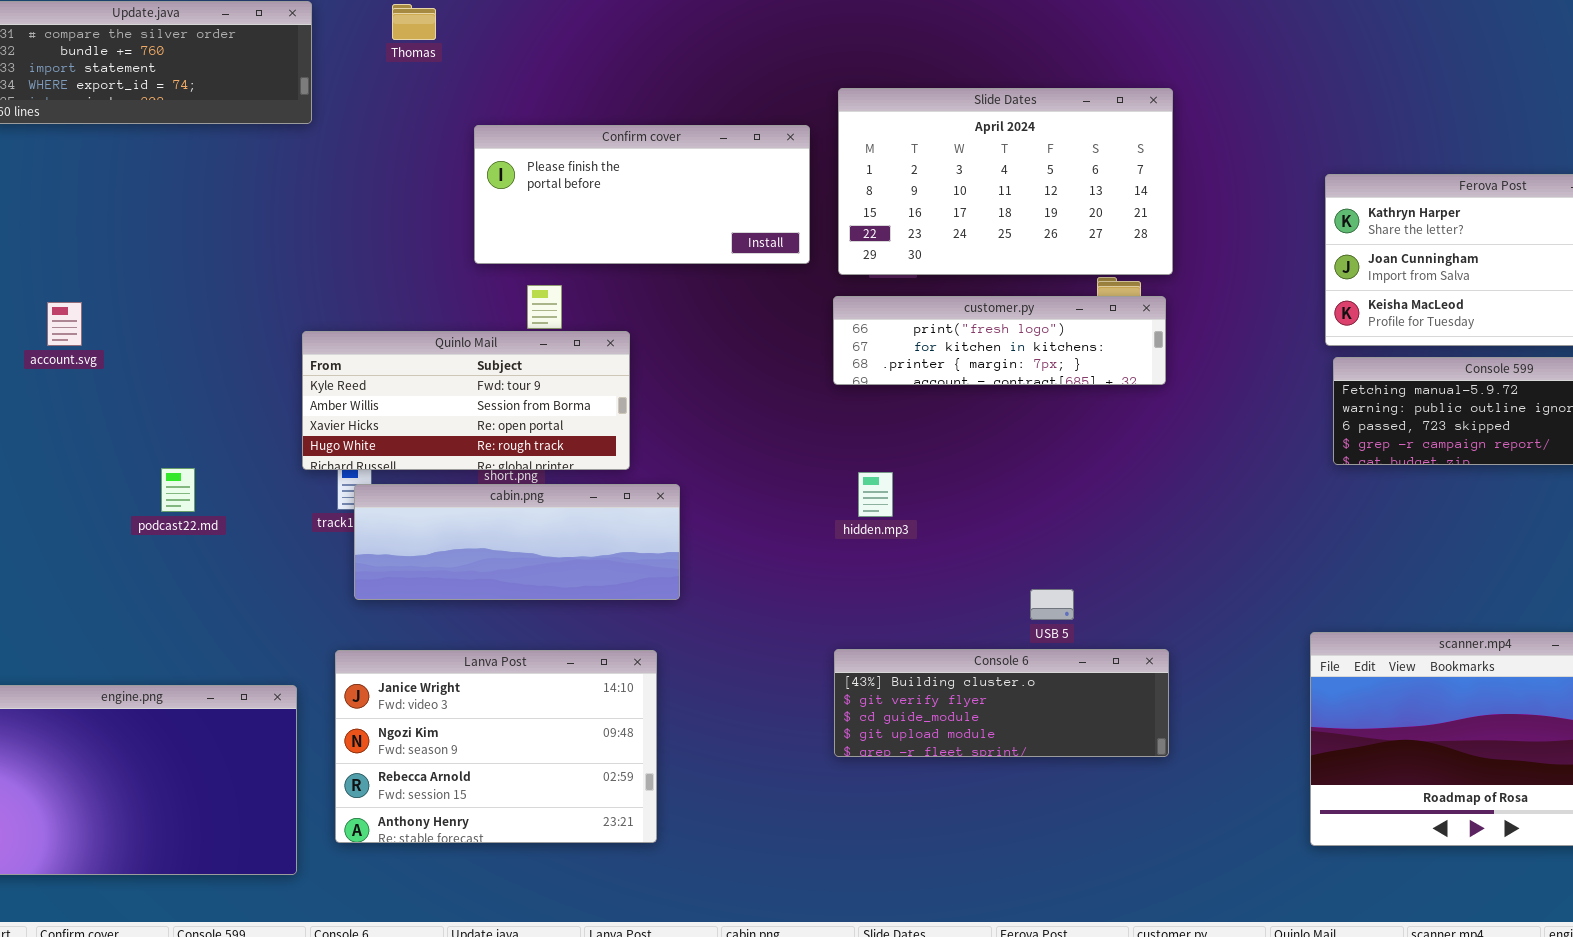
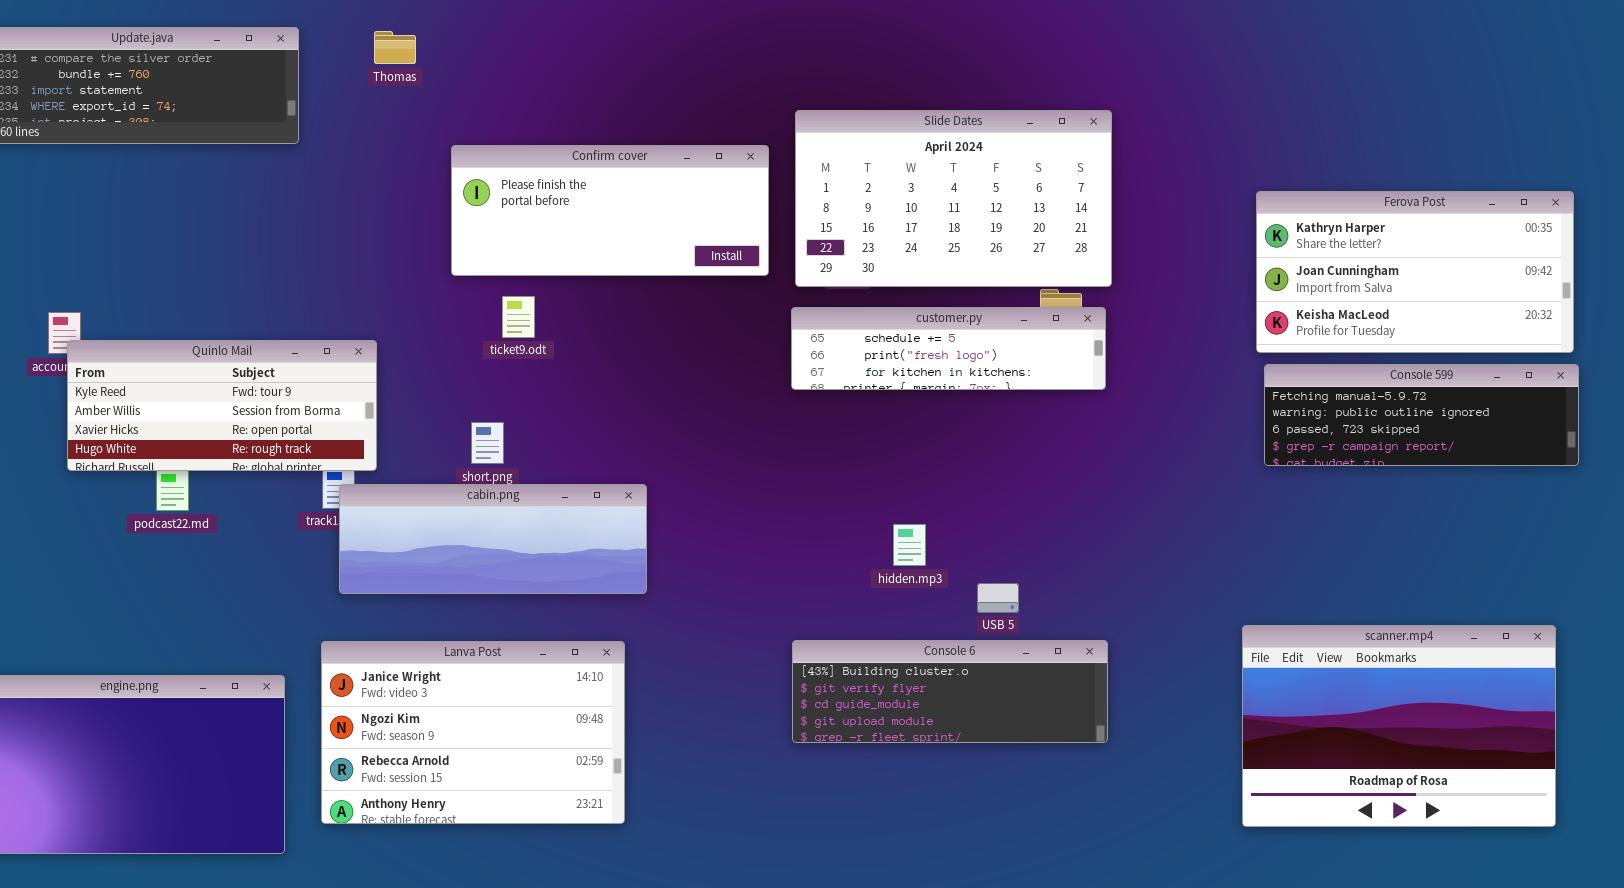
customer.py: [833,296,1166,385] -> [791,307,1106,390], scrolled up 1 row
Quinlo Mail: [302,331,630,470] -> [67,340,377,471], moved
hidden.mp3: [858,472,893,517] -> [893,524,926,566], moved

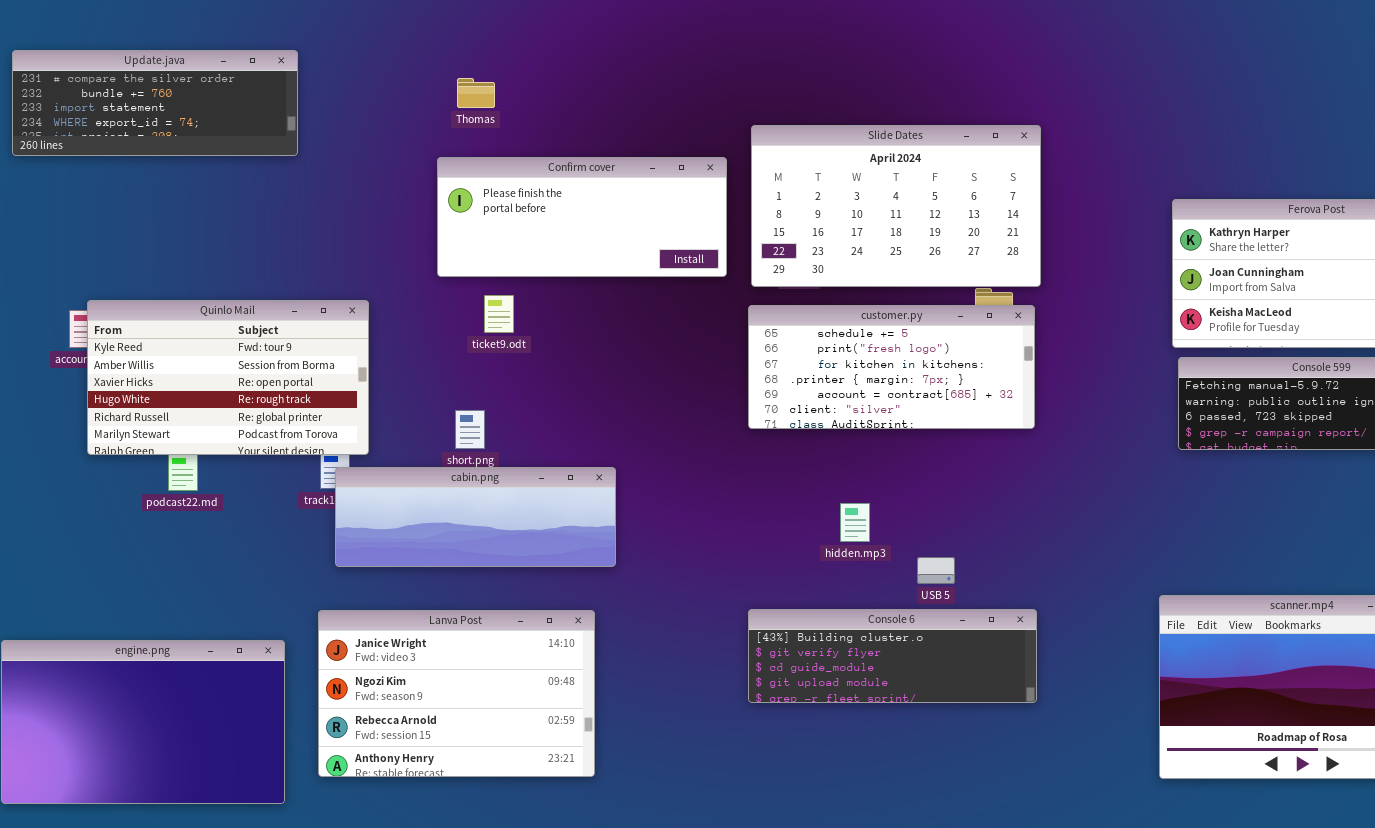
Thomas: [374,31,416,64] -> [457,78,495,108], moved
customer.py: [791,307,1106,390] -> [748,305,1035,429], resized
Quinlo Mail: [67,340,377,471] -> [87,300,369,455], resized

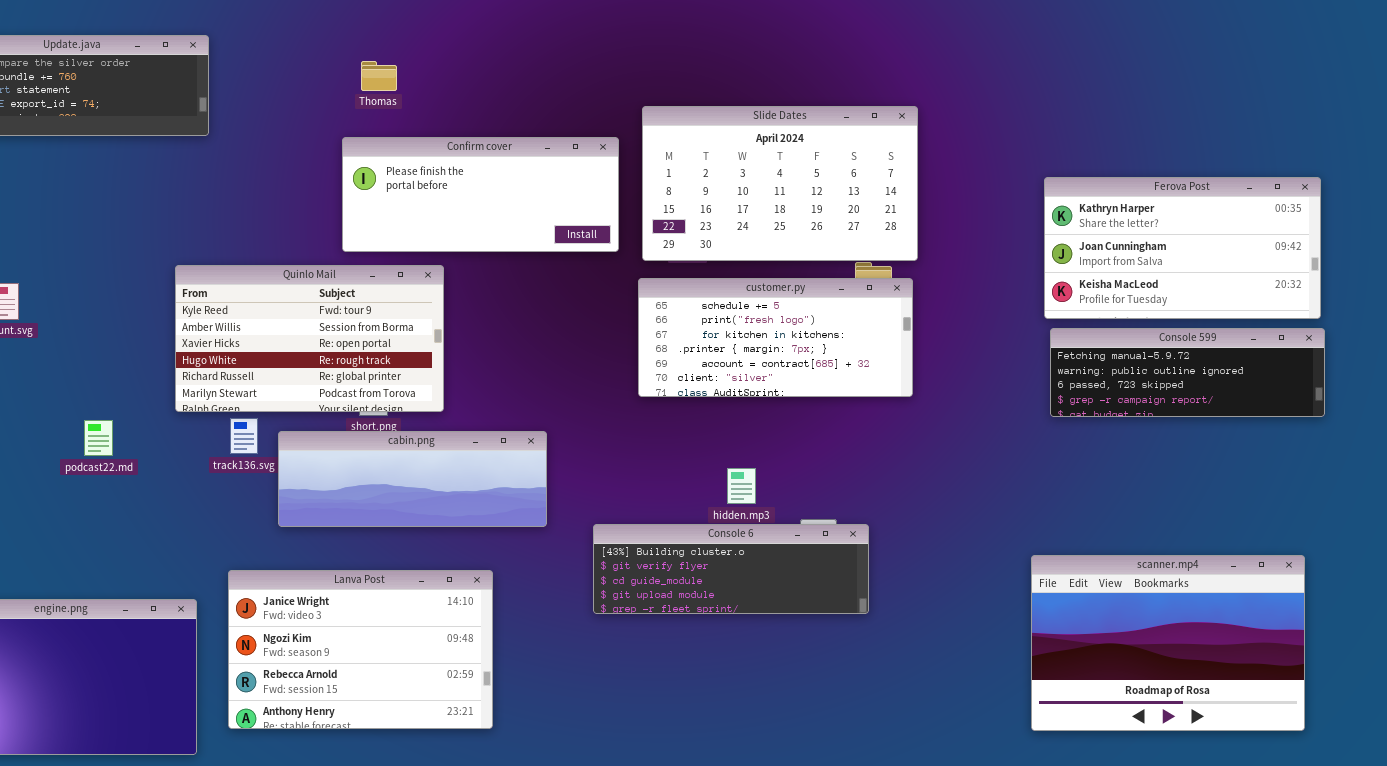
Quinlo Mail: [87,300,369,455] -> [175,265,444,412], moved
cabin.png: [335,467,616,567] -> [278,431,547,527], moved
Console 6: [748,609,1037,703] -> [593,524,869,614], moved

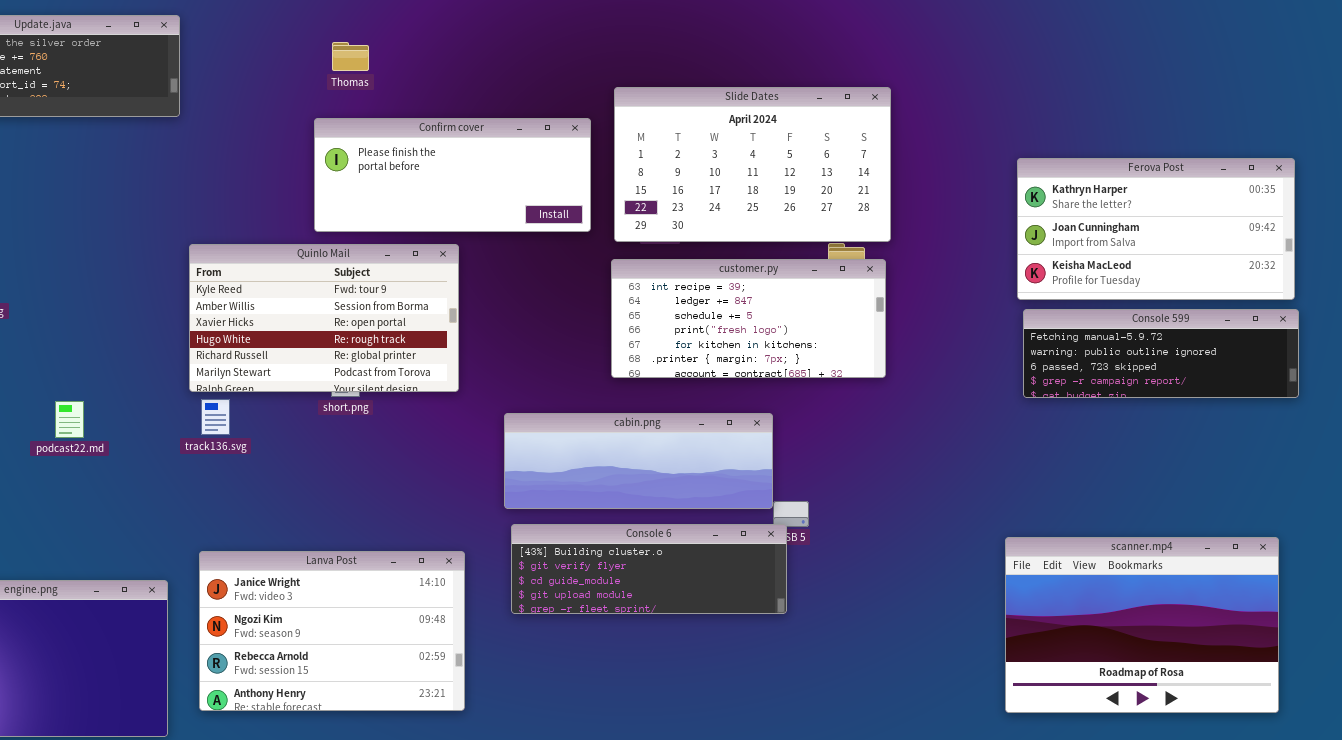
Quinlo Mail: [175,265,444,412] -> [189,244,459,392], moved
customer.py: [638,278,913,397] -> [611,259,886,378], scrolled up 2 rows
cabin.png: [278,431,547,527] -> [504,413,773,509], moved
Console 6: [593,524,869,614] -> [511,524,787,614], moved

